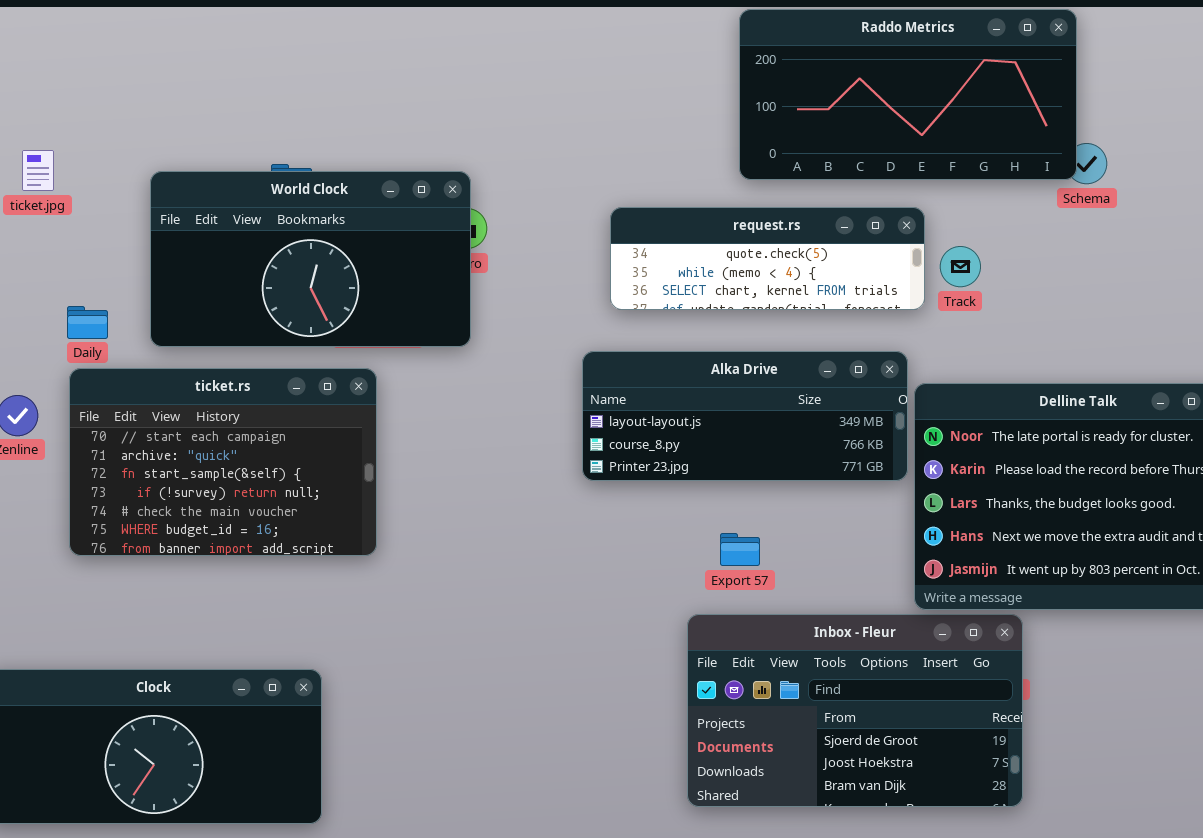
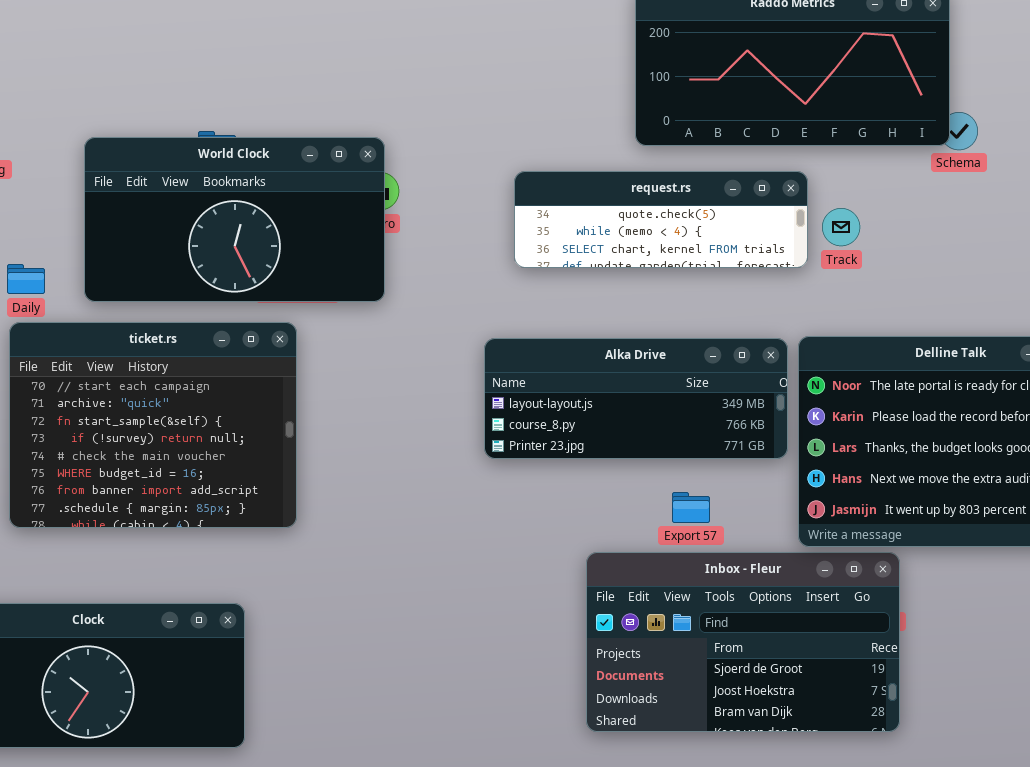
Alka Drive: [582,351,908,481] -> [484,338,788,459], moved
ticket.rs: [69,368,377,556] -> [9,322,297,528], resized
Export 57: [720,533,760,566] -> [672,492,710,523], moved

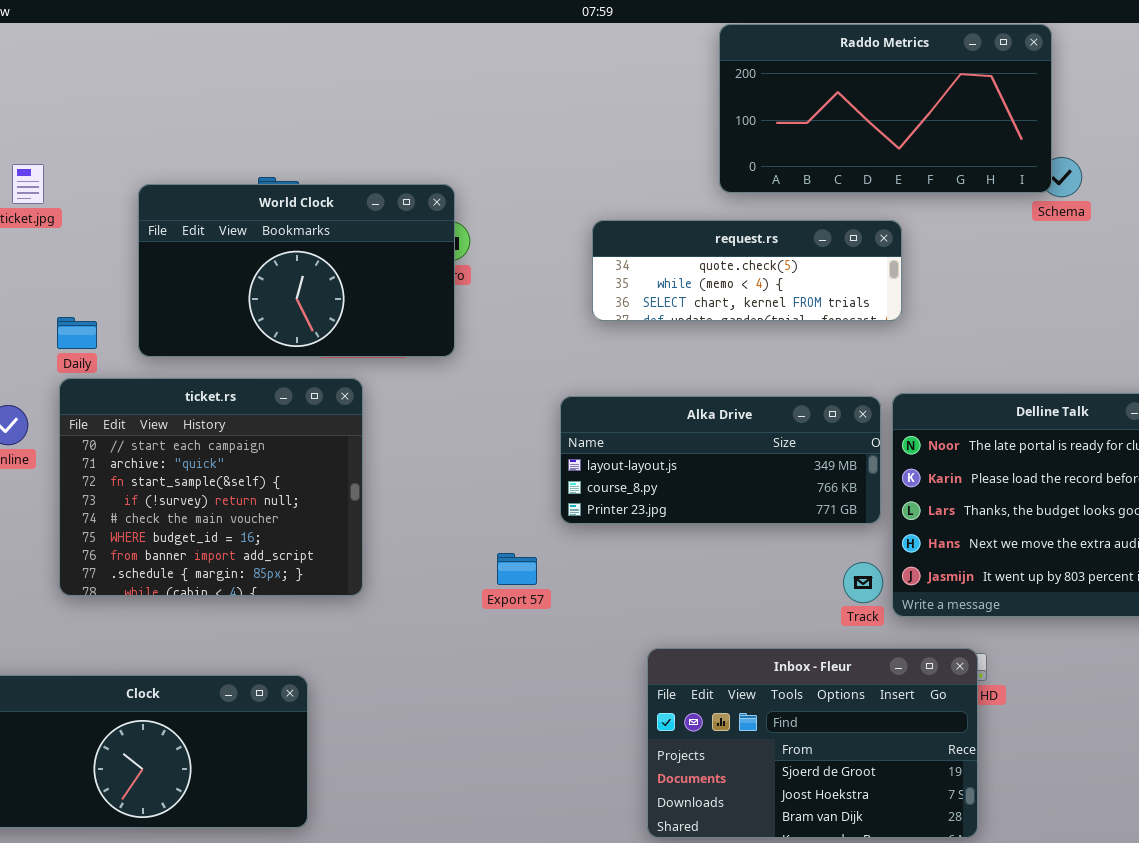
Track: [822,208,860,246] -> [843,562,883,603], moved
Export 57: [672,492,710,523] -> [497,553,537,585], moved
Inbox - Fleur: [586,552,900,732] -> [647,648,978,838], moved

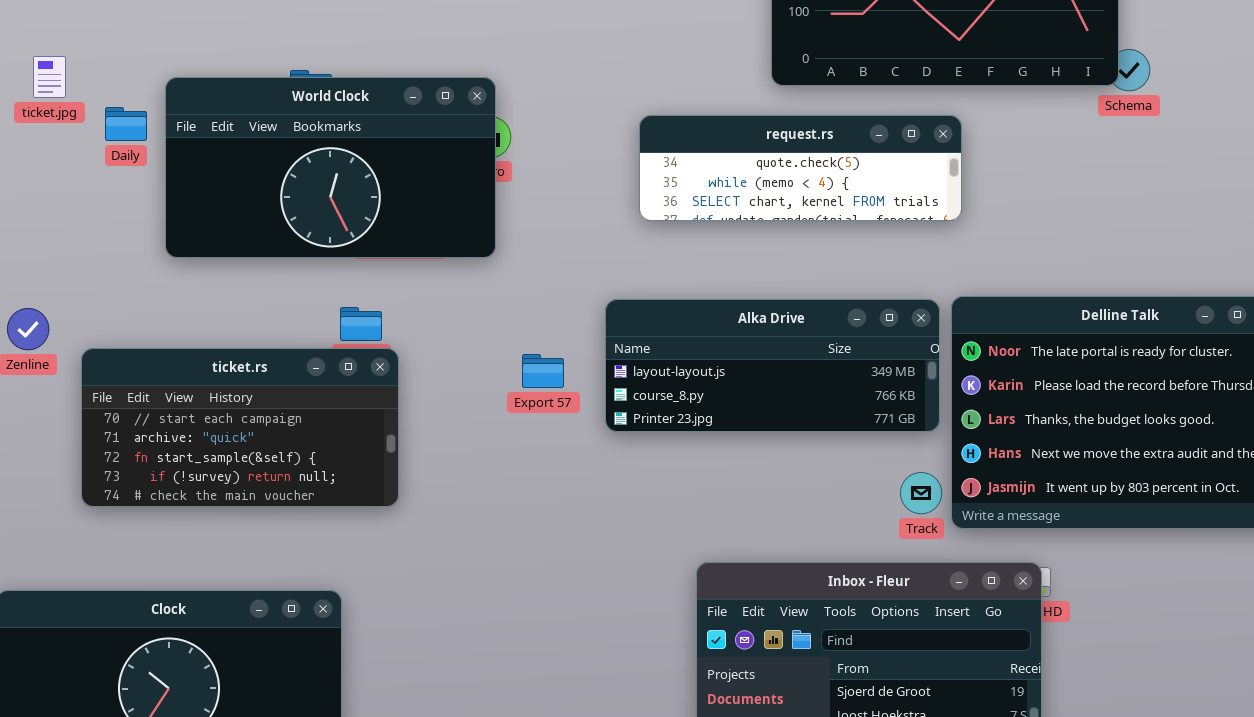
Daily: [57,317,97,349] -> [105,107,147,141], moved
ticket.rs: [59,378,363,596] -> [81,348,399,507], resized
Export 57: [497,553,537,585] -> [522,354,564,388], moved

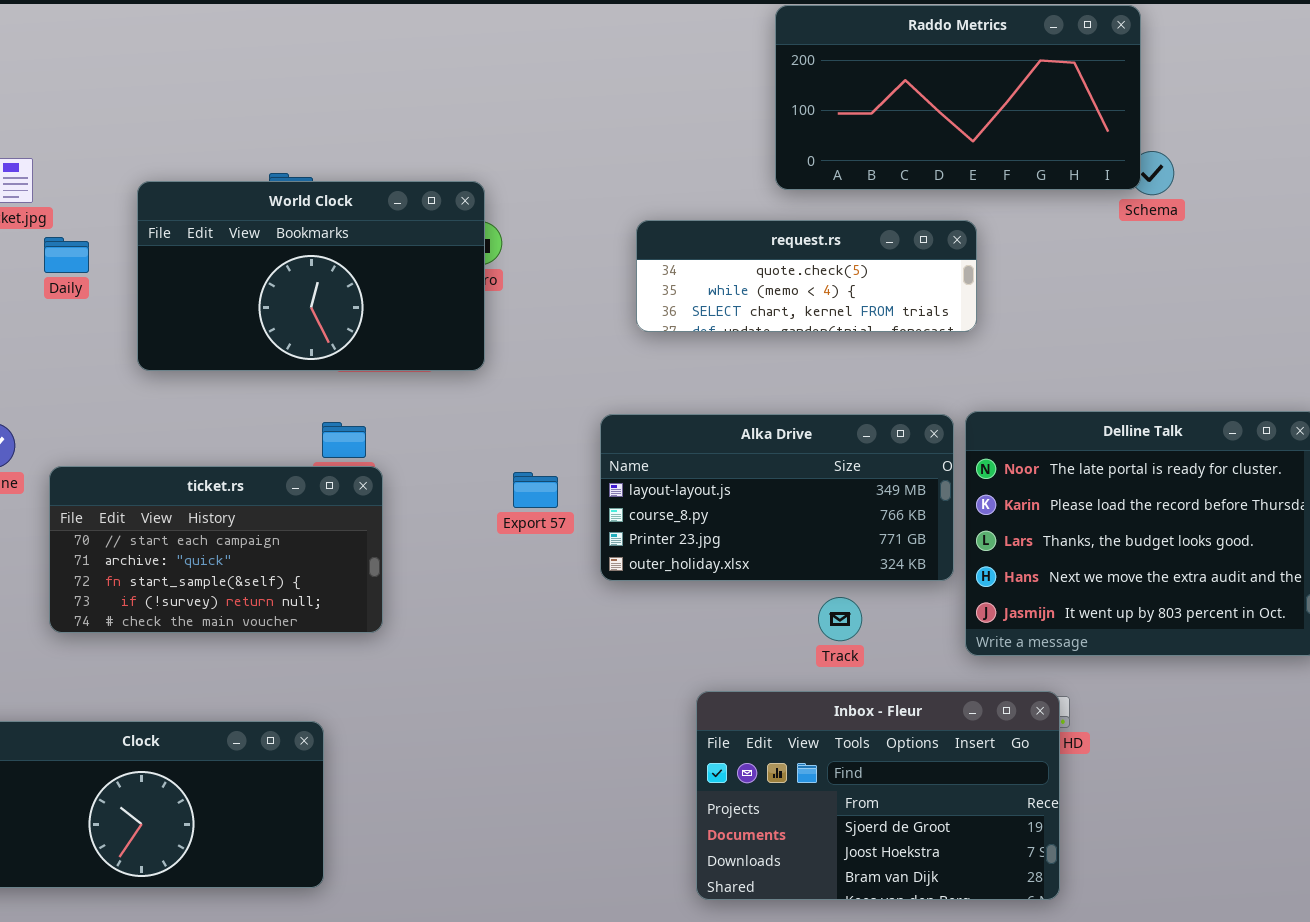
Daily: [105,107,147,141] -> [44,237,89,273], moved
Alka Drive: [605,299,940,432] -> [600,414,954,581], resized
Track: [900,472,942,514] -> [818,597,862,641], moved

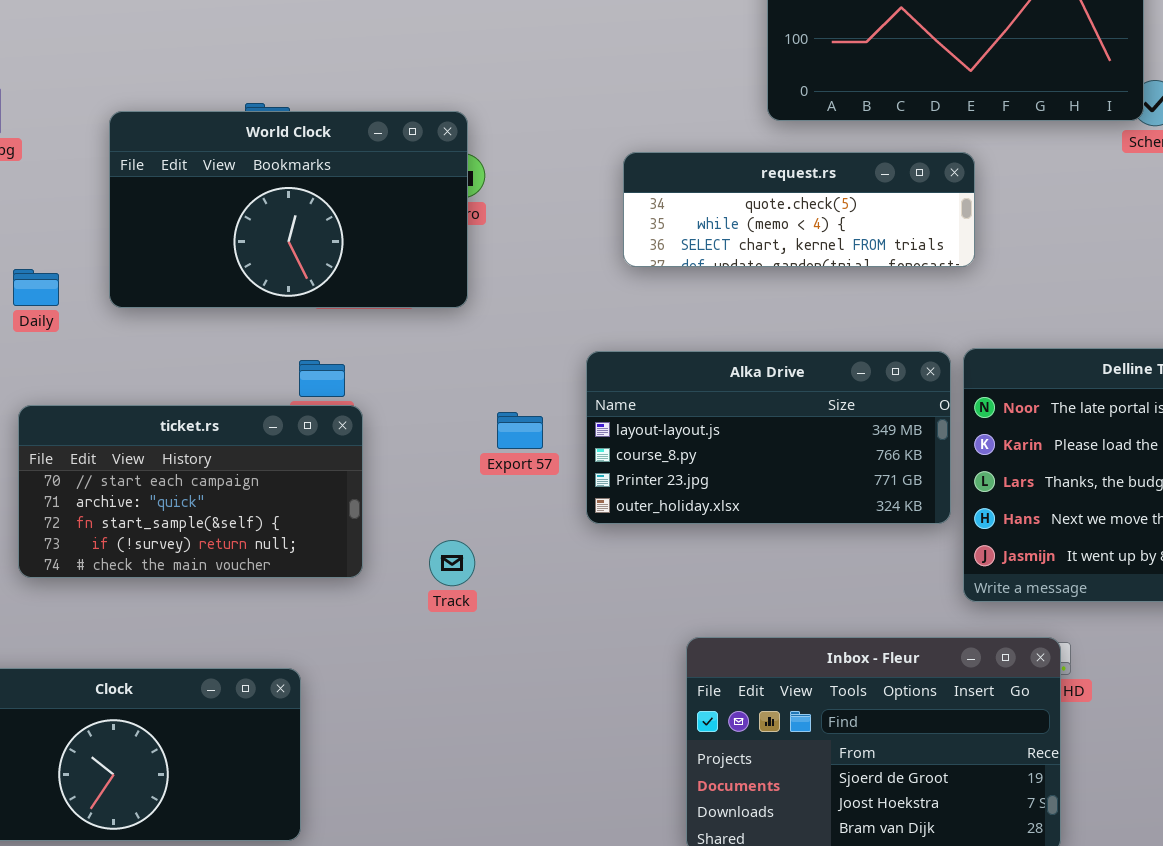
Daily: [44,237,89,273] -> [13,269,59,306], moved
Track: [818,597,862,641] -> [429,540,475,586], moved

